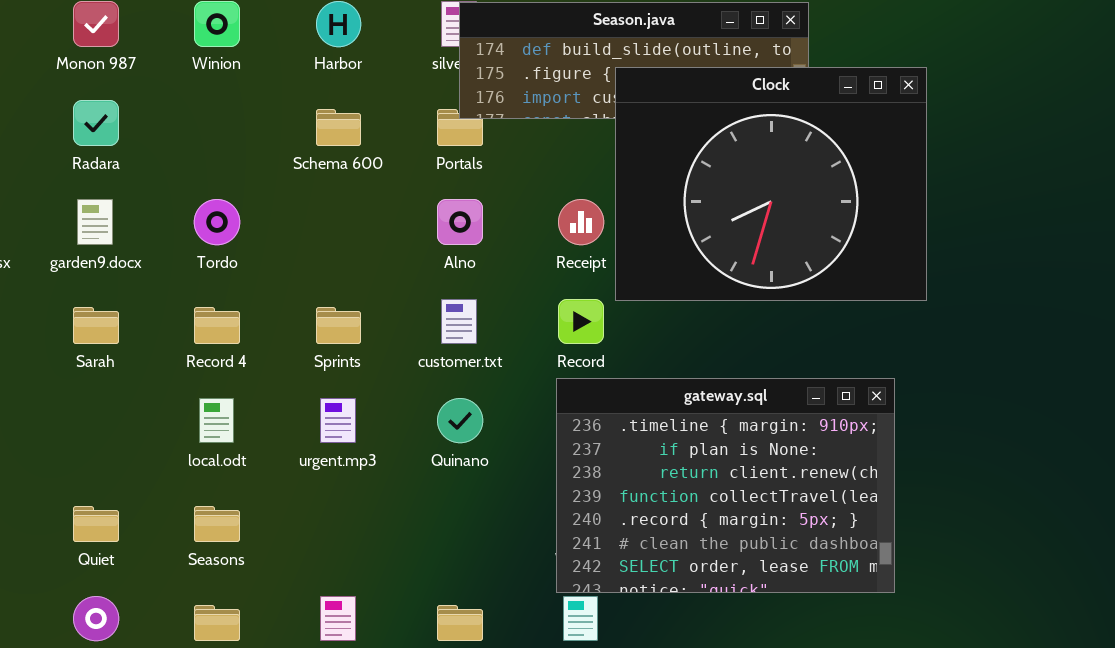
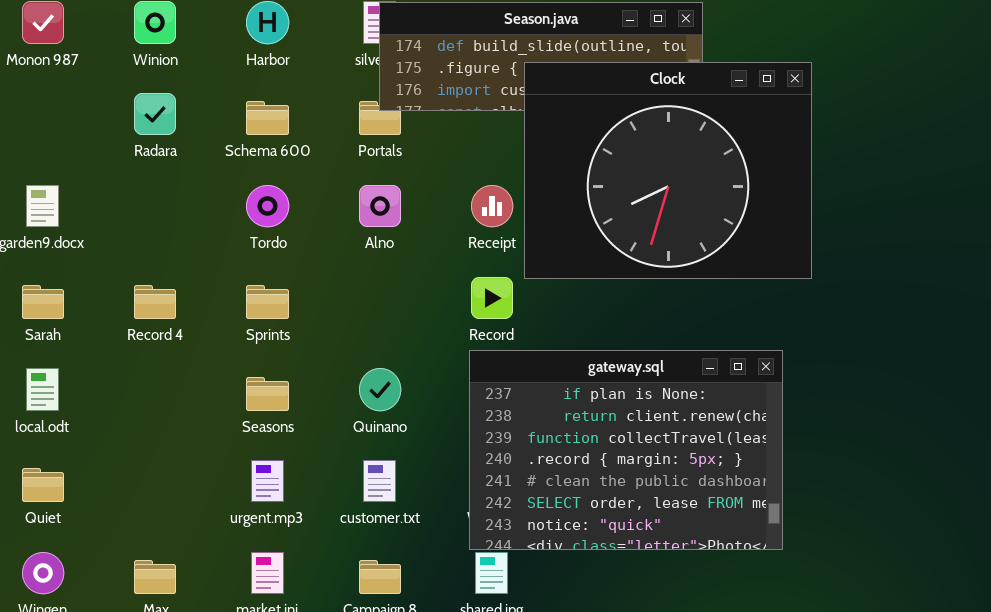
Radara: [73,100,119,146] -> [134,93,176,135], moved
Tordo: [194,199,240,245] -> [246,185,289,227], moved
customer.txt: [441,299,477,344] -> [363,460,396,502], moved
gateway.sql: [556,378,895,593] -> [469,350,783,550], scrolled down 1 row
local.odt: [199,398,234,443] -> [26,368,59,411], moved
urgent.mp3: [320,398,356,443] -> [251,460,284,502], moved
Seasons: [194,506,240,542] -> [246,377,289,411], moved

